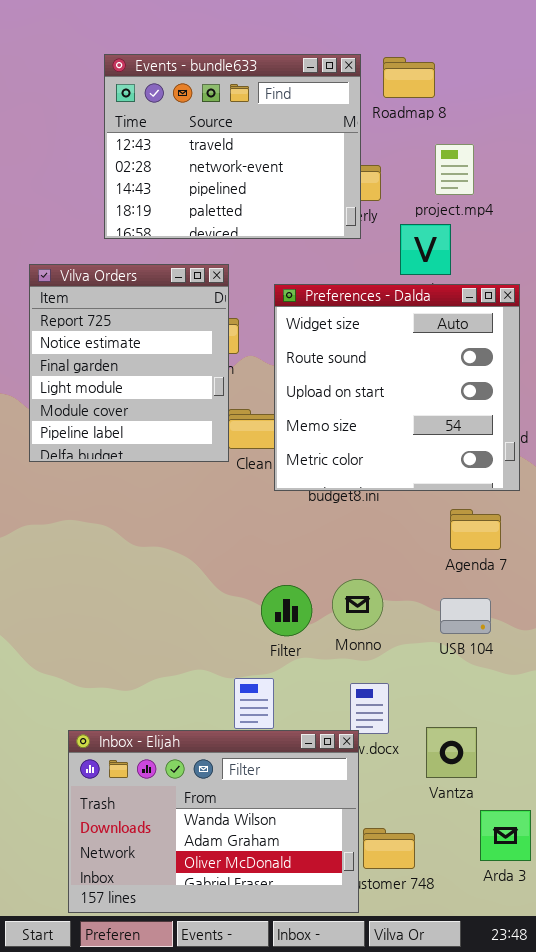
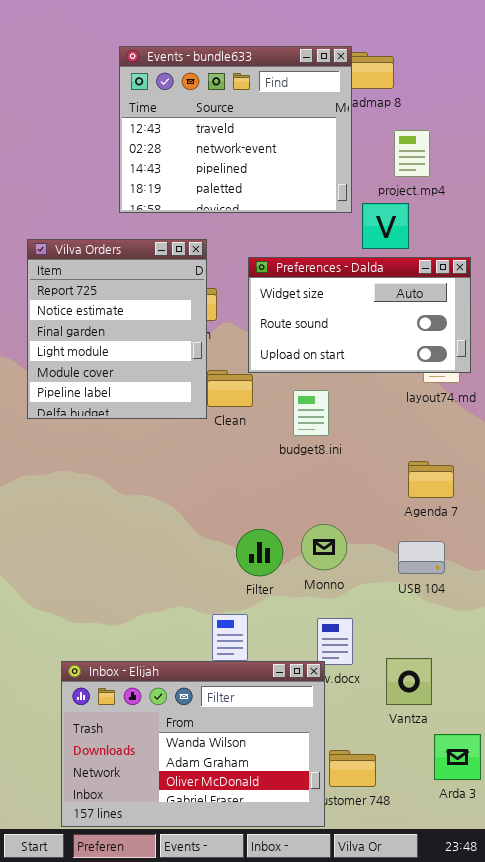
Events - bundle633: [104,54,361,239] -> [119,46,352,213], moved
Preferences - Dalda: [274,284,520,491] -> [248,257,471,373], resized

